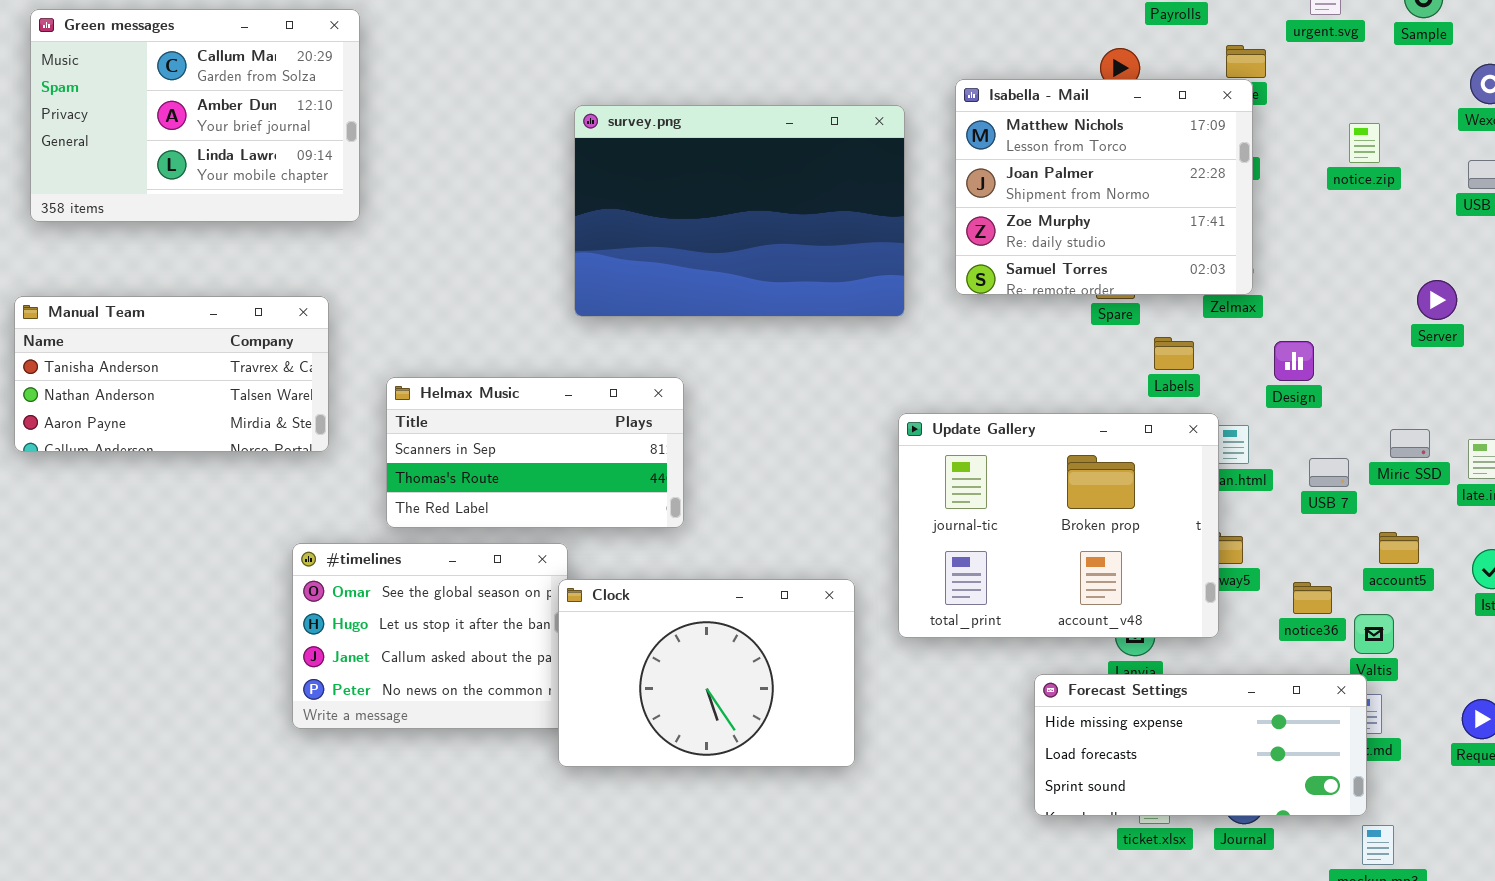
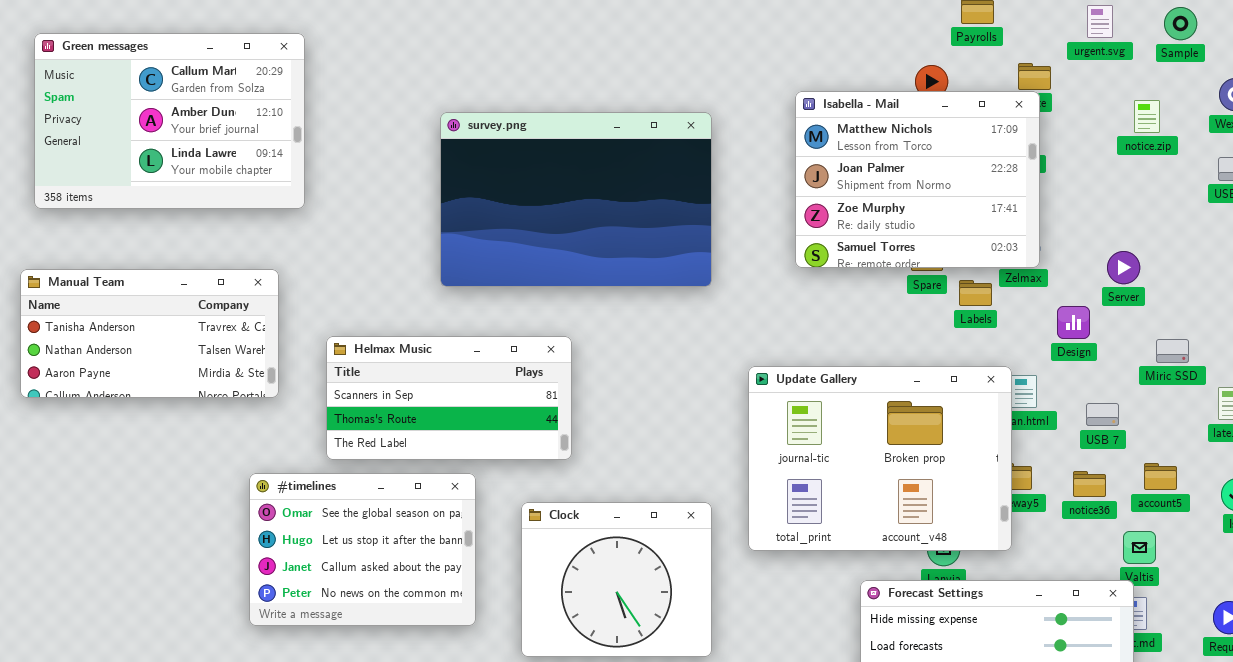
survey.png: [574,105,905,317] -> [440,112,712,287], moved
notice.zip: [1349,123,1380,163] -> [1134,100,1160,133], moved
Server: [1417,280,1457,320] -> [1107,251,1140,284], moved
Labels: [1154,337,1194,370] -> [959,280,992,306], moved
Miric SSD: [1390,429,1430,458] -> [1156,339,1189,363], moved
Clock: [558,579,855,767] -> [521,502,712,657], resized
notice36: [1293,582,1332,614] -> [1073,471,1106,497], moved

